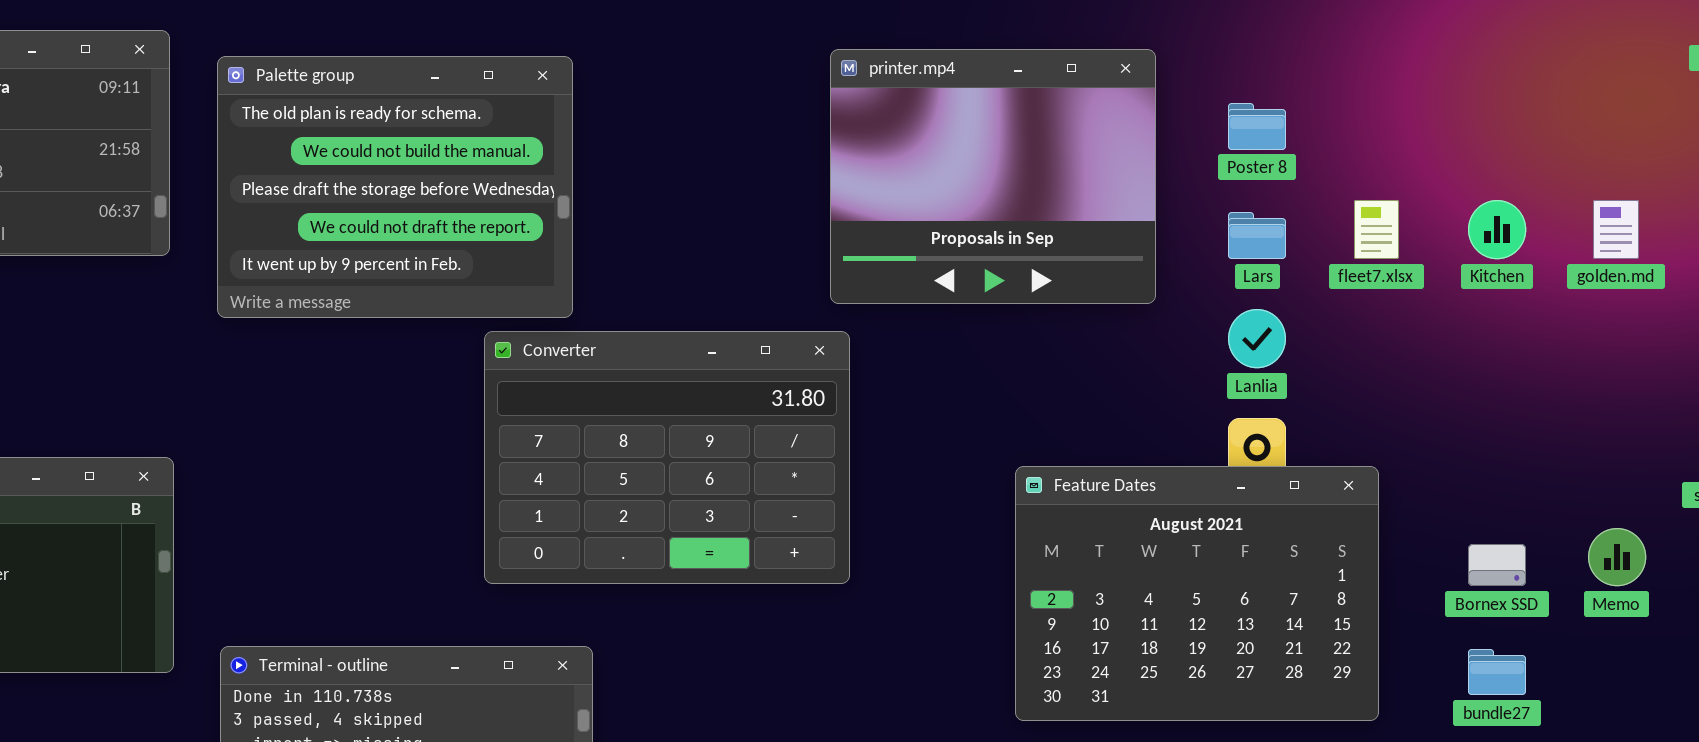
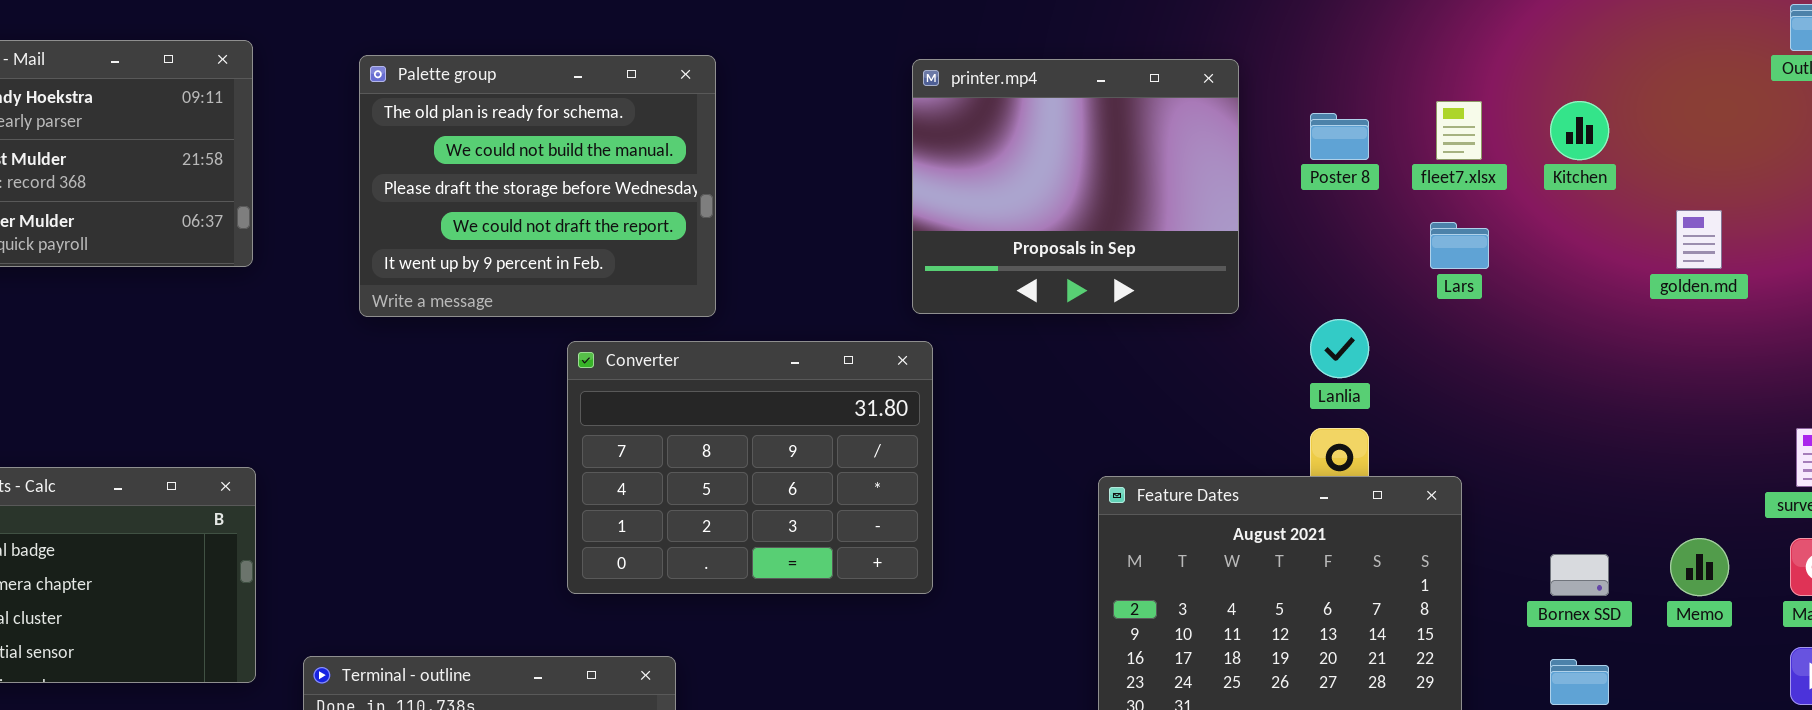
Palette group: [217,56,573,318] -> [359,55,716,317], moved
fleet7.xlsx: [1354,200,1399,259] -> [1436,101,1482,160], moved
Kitchen: [1468,200,1526,259] -> [1550,101,1609,160], moved
Lars: [1228,212,1286,259] -> [1430,222,1489,269], moved

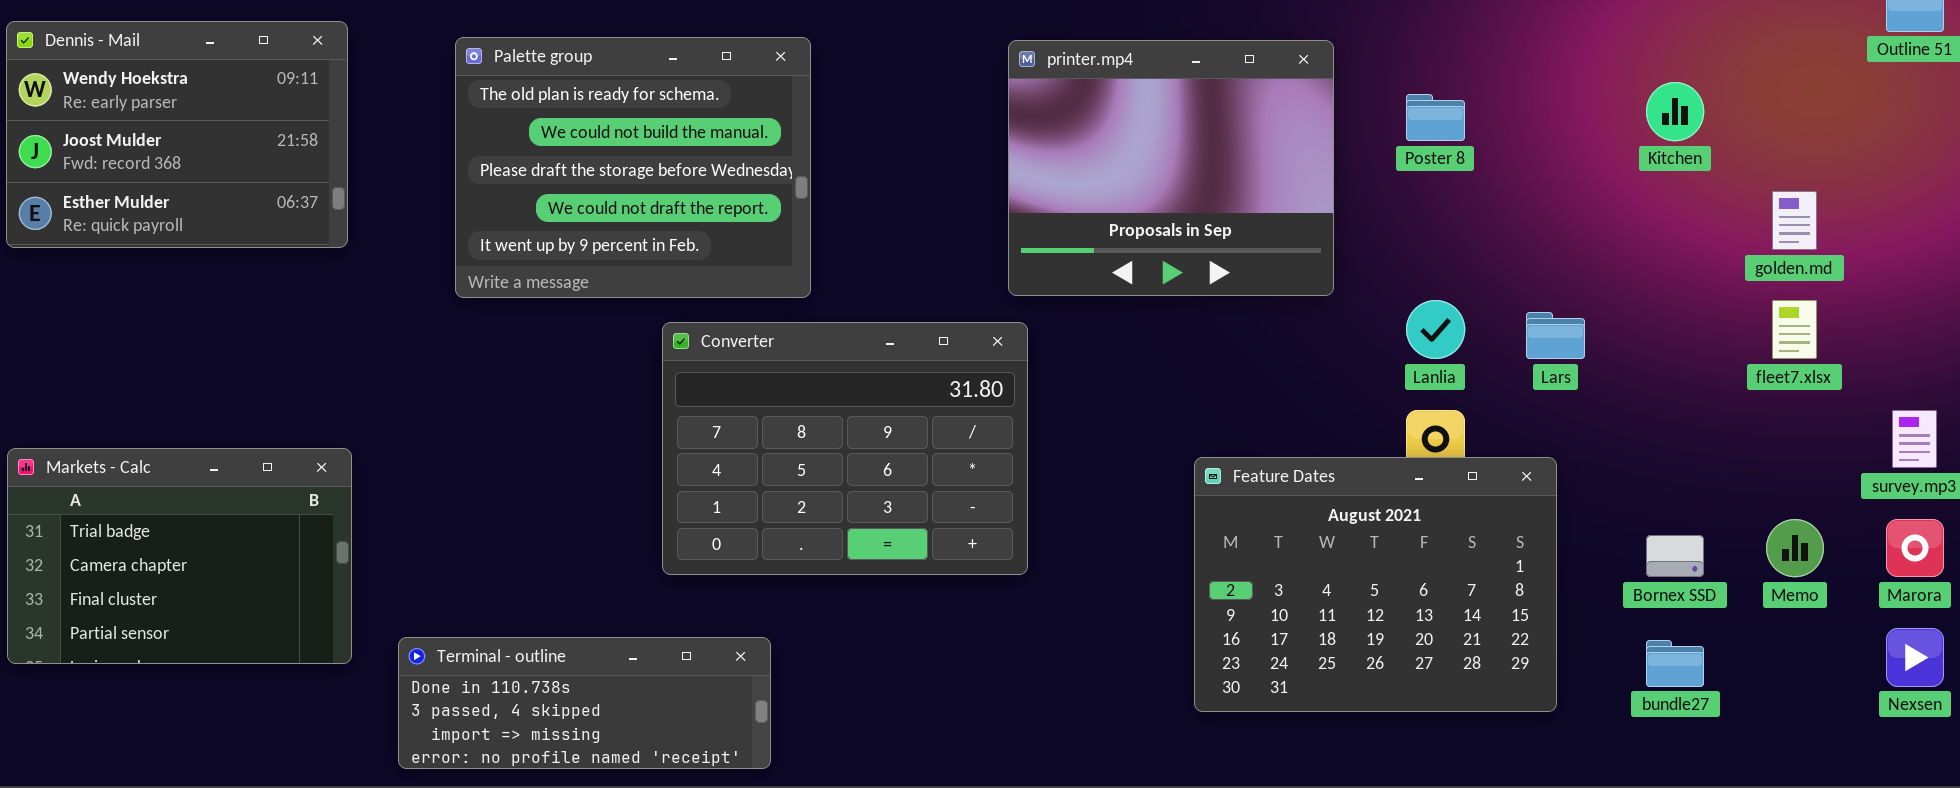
fleet7.xlsx: [1436,101,1482,160] -> [1772,300,1817,359], moved
Lars: [1430,222,1489,269] -> [1526,312,1585,359], moved

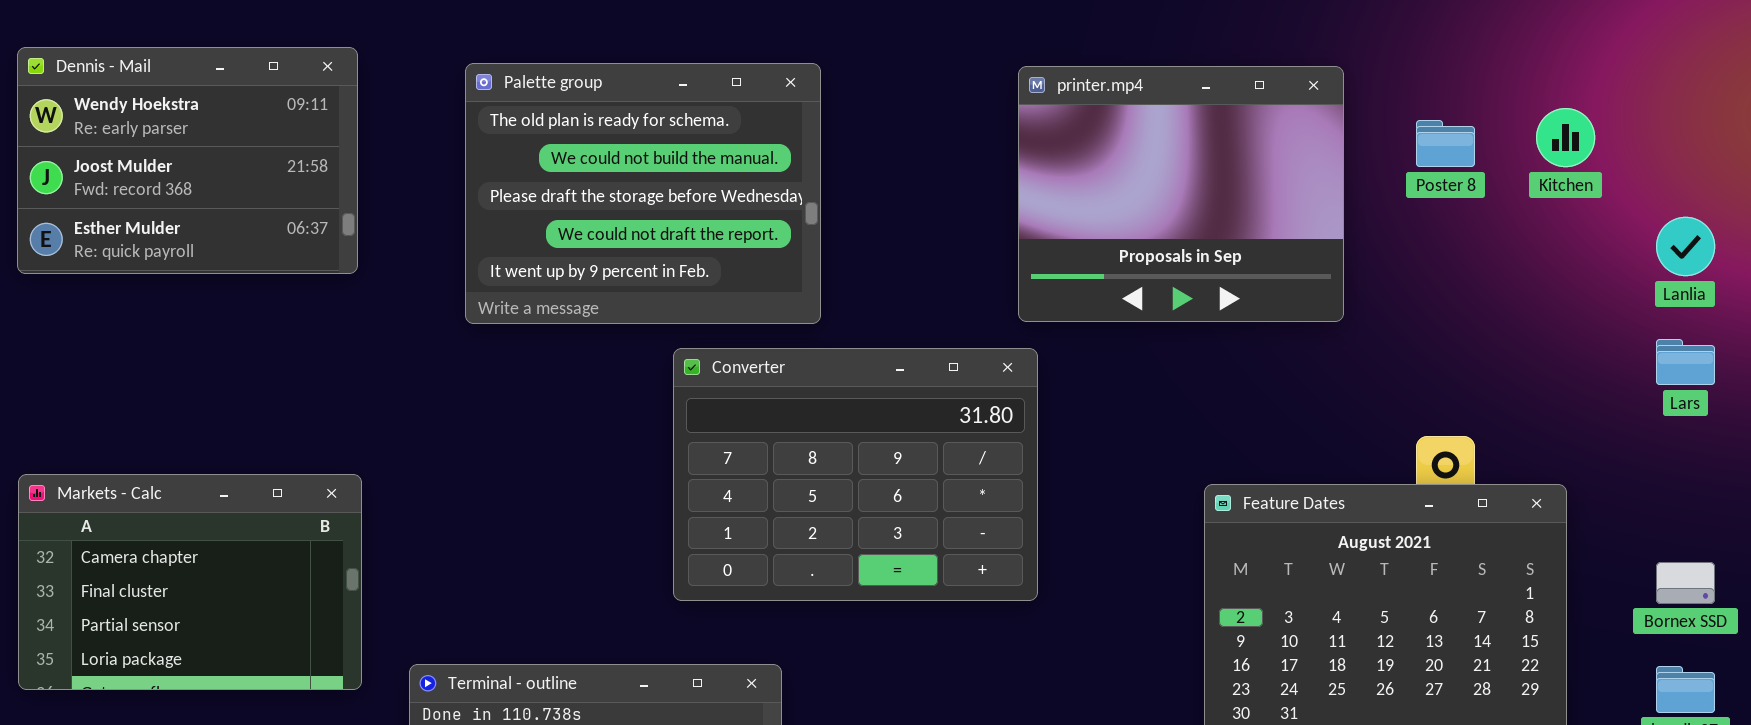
Kitchen: [1646,82,1704,141] -> [1536,108,1595,167], moved
Lanlia: [1406,300,1465,359] -> [1656,217,1715,276], moved
Lars: [1526,312,1585,359] -> [1656,339,1715,385], moved
Markets - Calc: [7,448,352,664] -> [18,474,362,690], scrolled down 1 row

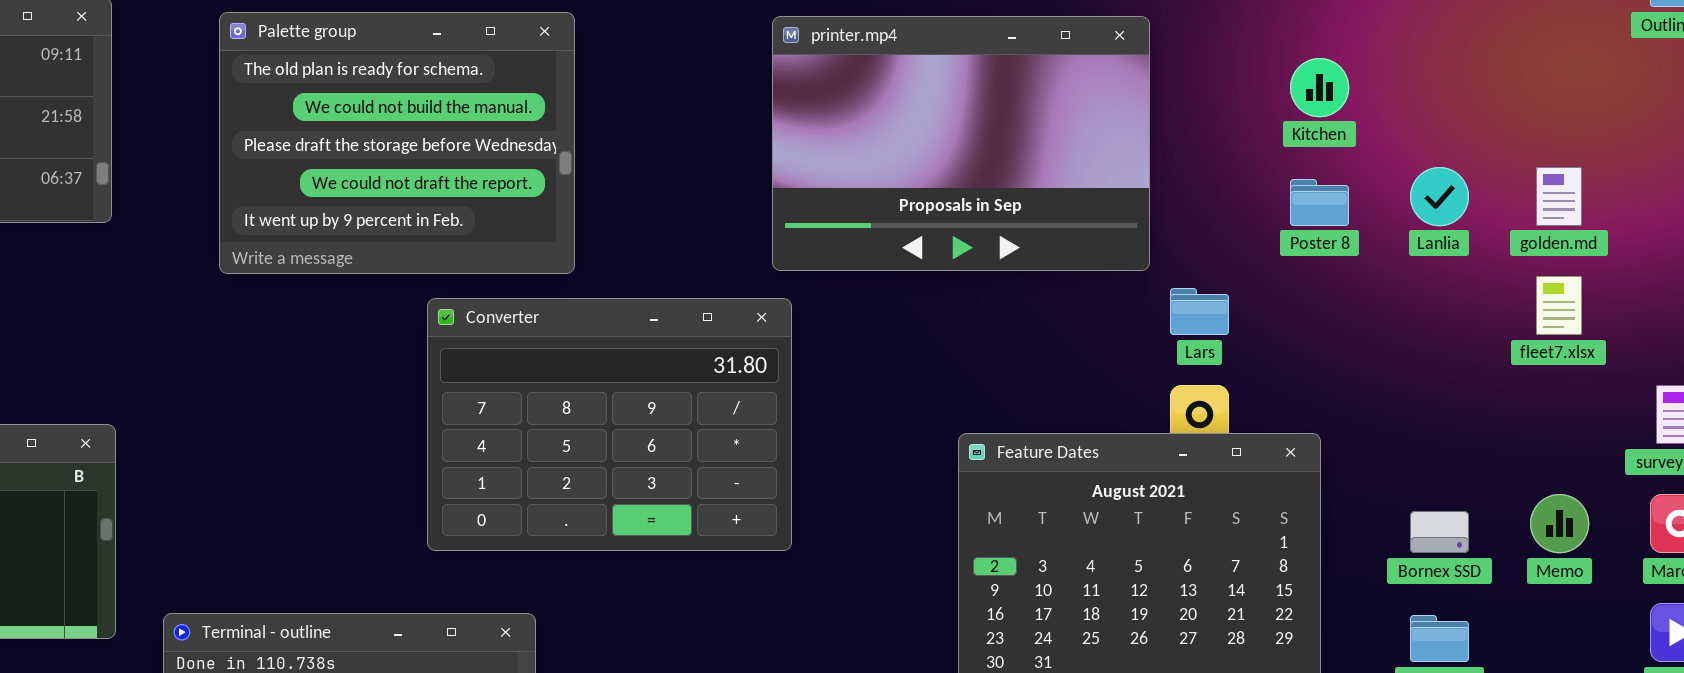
printer.mp4: [1018,66,1344,322] -> [772,16,1150,271], resized
Poster 8: [1416,120,1475,167] -> [1290,179,1349,226], moved
Lars: [1656,339,1715,385] -> [1170,288,1229,335], moved

